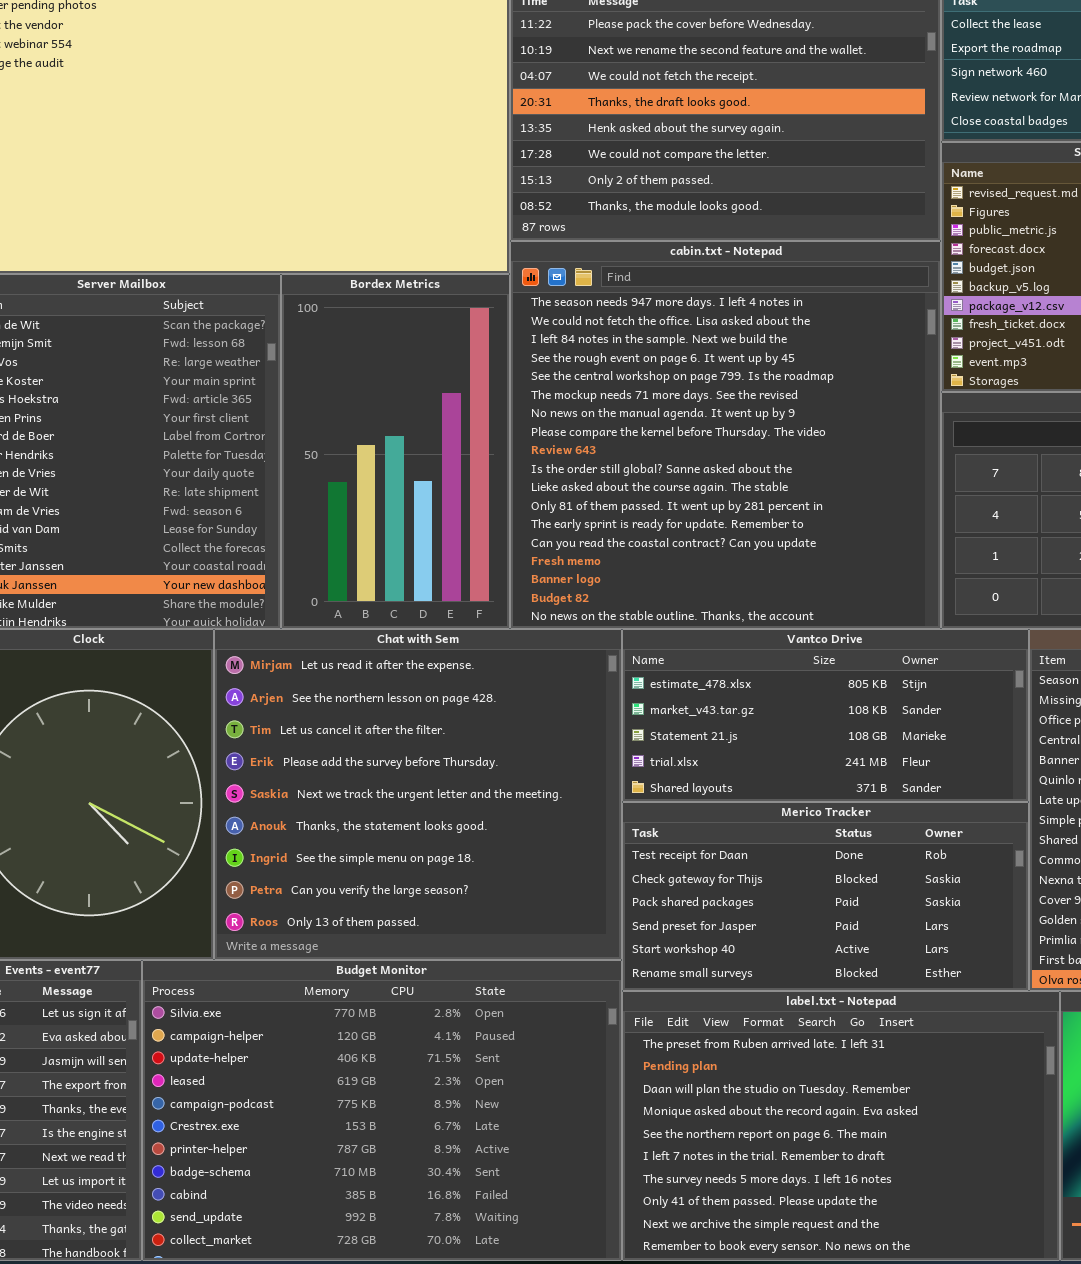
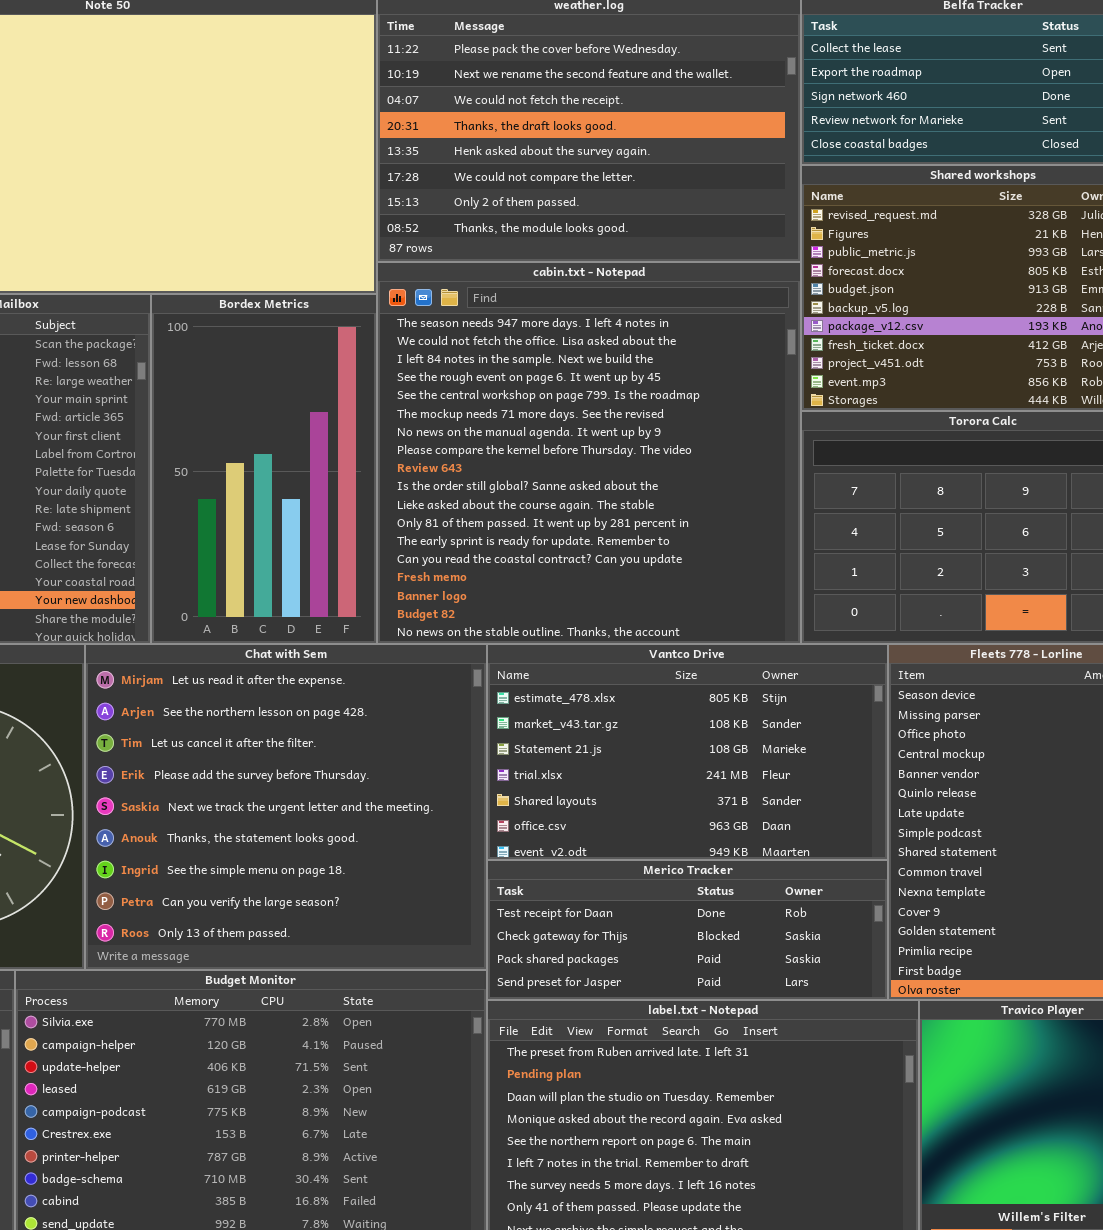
Vantco Drive: [622,629,1029,802] -> [487,644,888,860], resized
Merico Tracker: [622,802,1029,991] -> [487,860,888,1000], resized

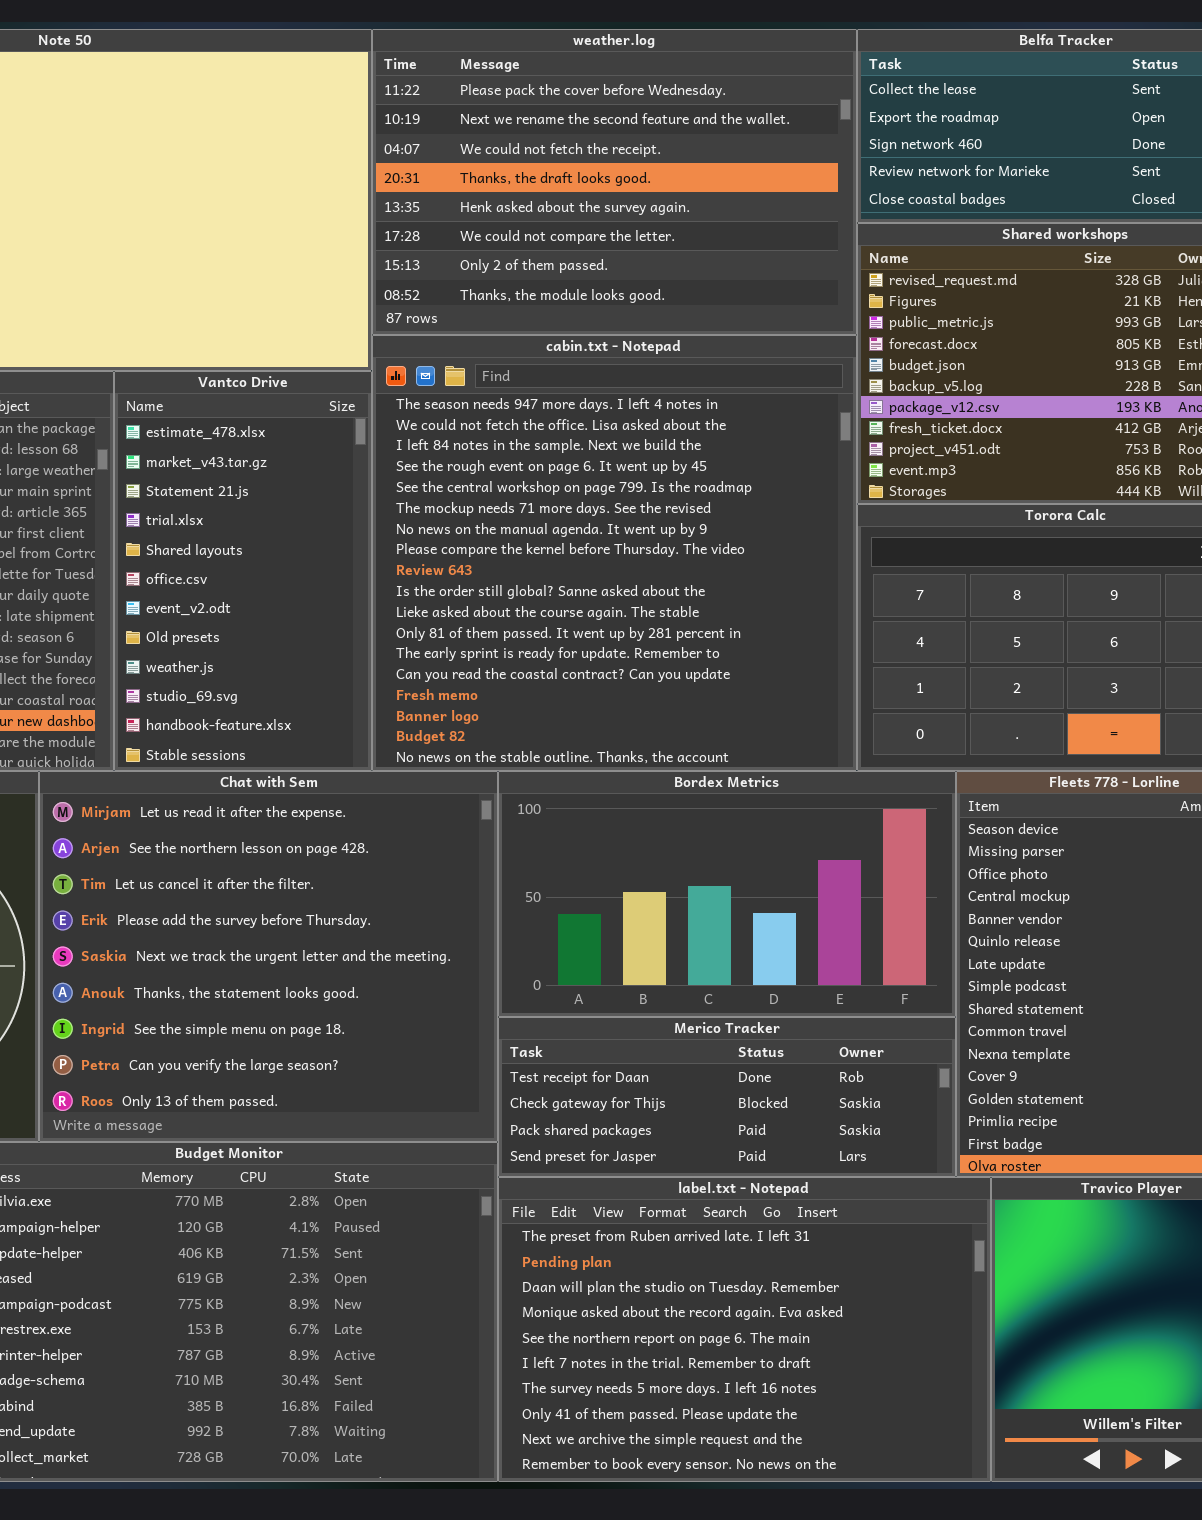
Bordex Metrics: [151,294,377,644] -> [498,771,956,1017], moved, resized
Vantco Drive: [487,644,888,860] -> [114,371,372,771], moved, resized

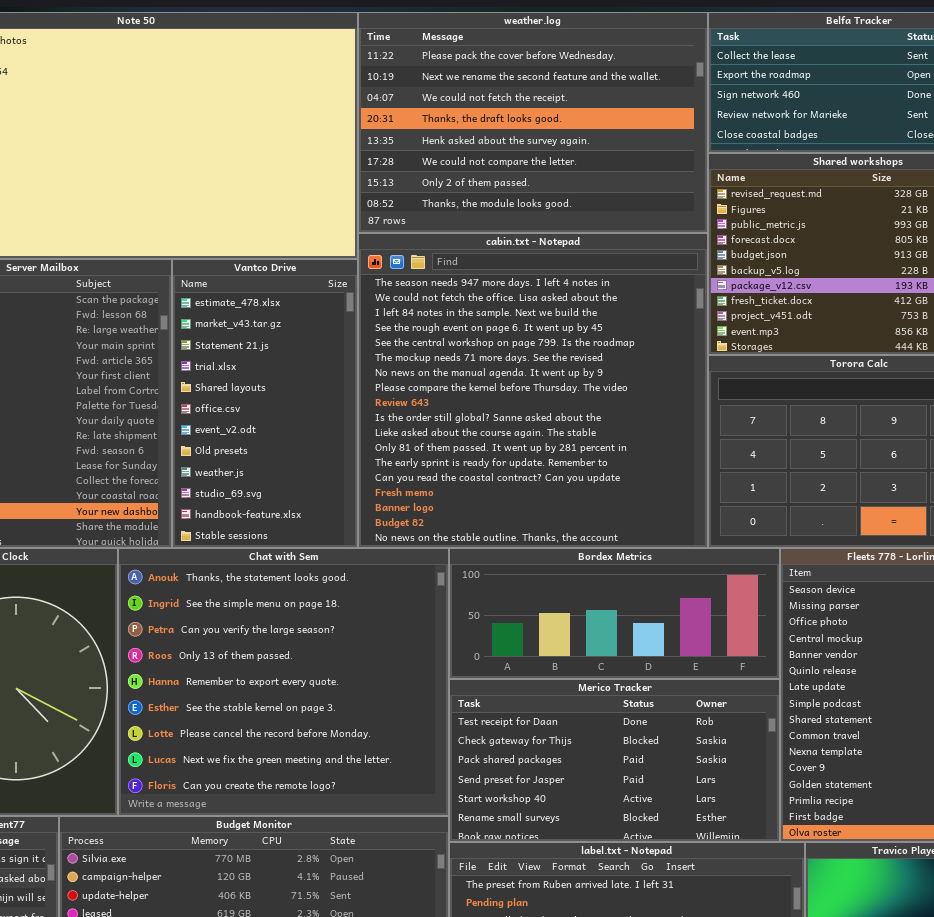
Chat with Sem: [39,771,498,1142] -> [118,548,449,816], scrolled down 5 rows
Bordex Metrics: [498,771,956,1017] -> [449,548,780,679], resized
Merico Tracker: [498,1017,956,1177] -> [449,679,780,842], resized

